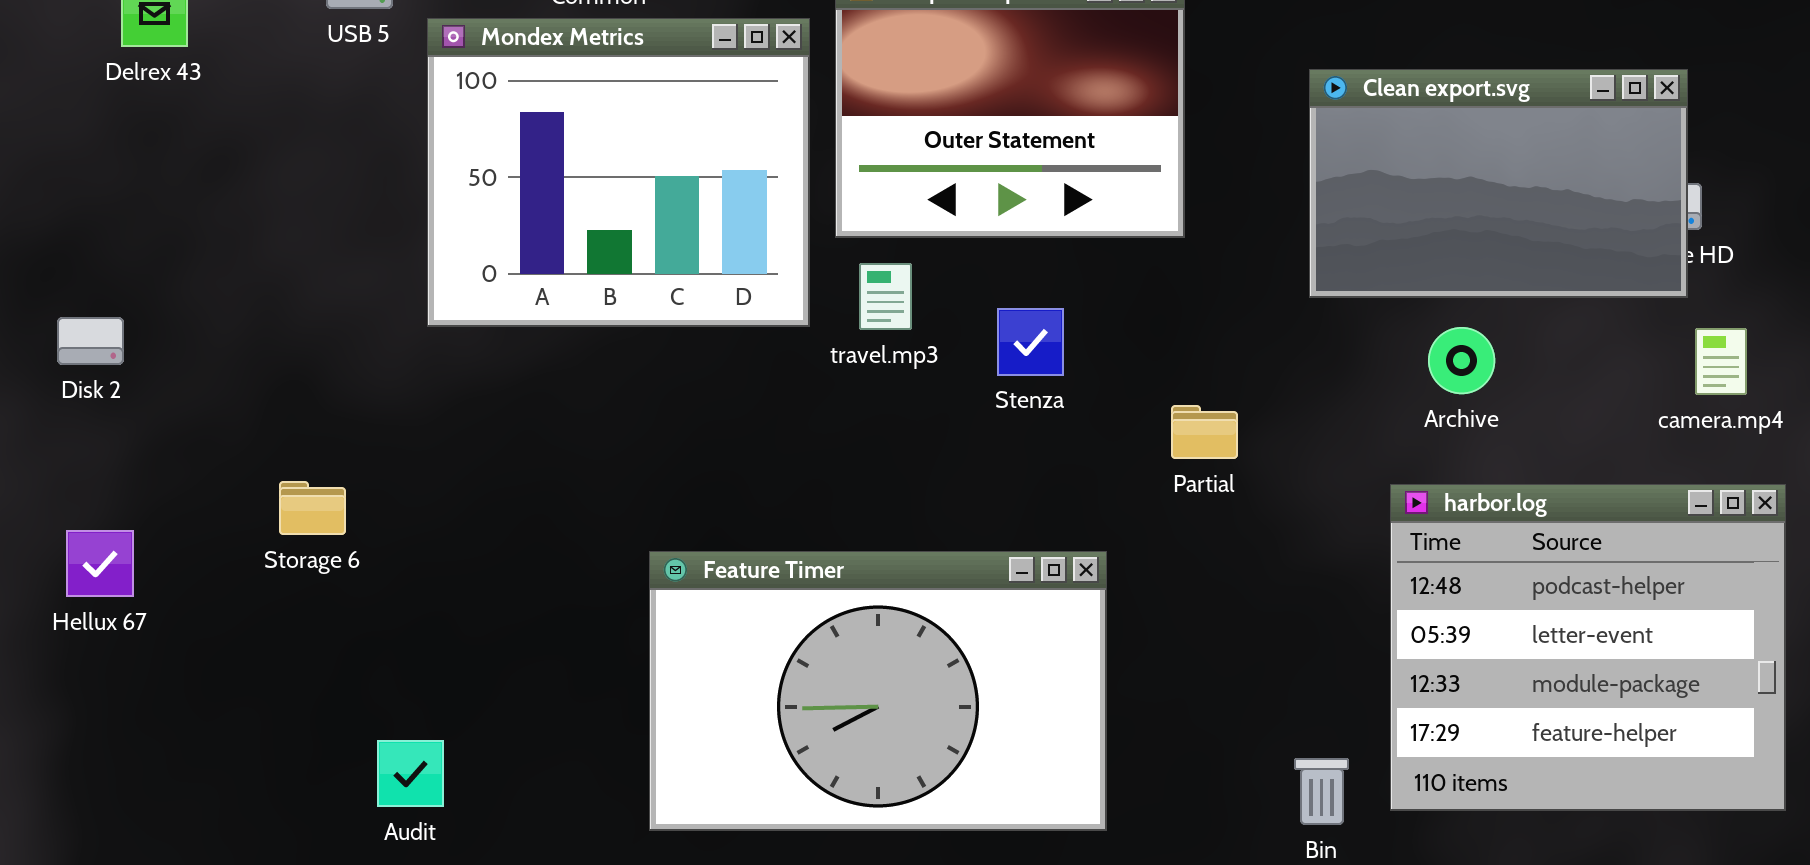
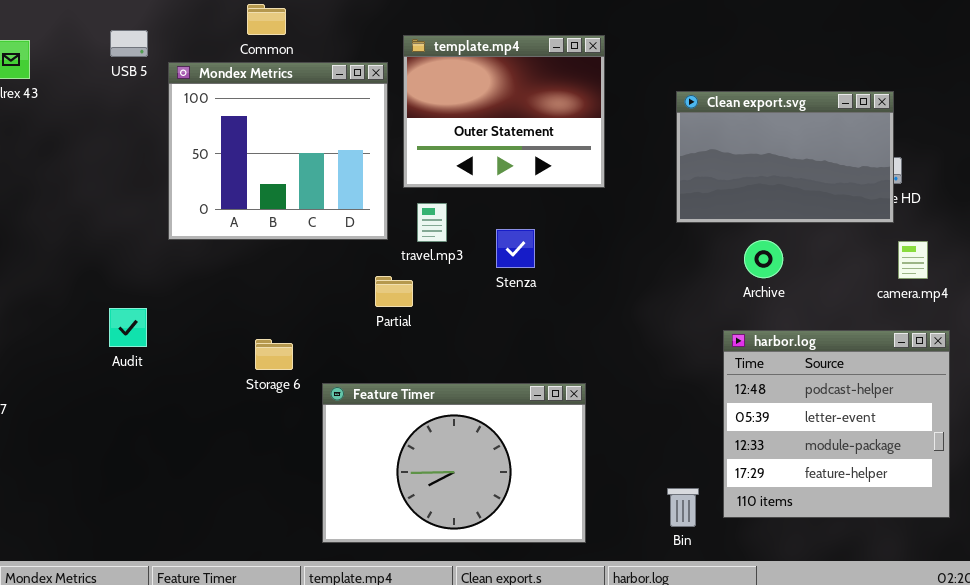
Partial: [1171,405,1238,459] -> [375,276,413,307], moved
Storage 6: [279,481,346,535] -> [255,339,293,370], moved
Feature Timer: [649,551,1107,831] -> [322,383,586,543], moved
Audit: [377,740,444,807] -> [109,308,147,347], moved

